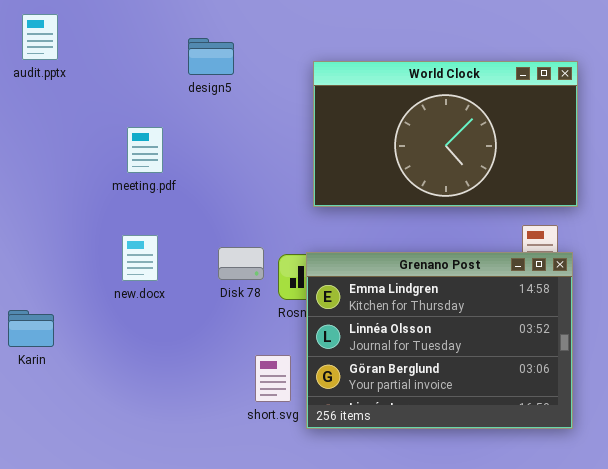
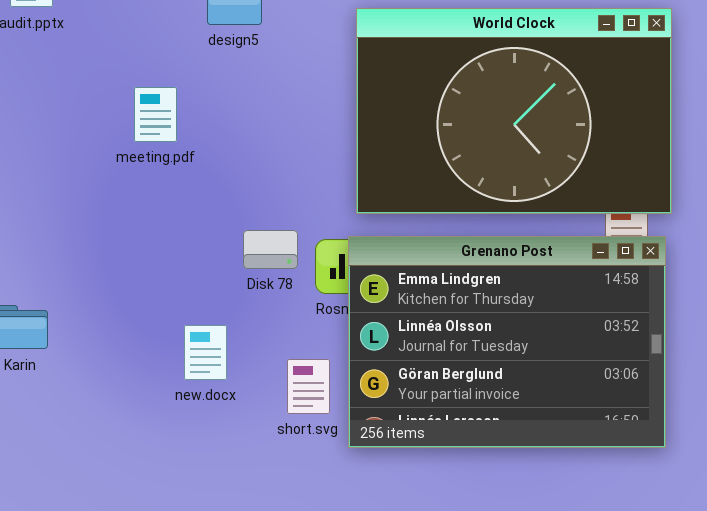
World Clock: [313,61,578,207] -> [356,8,672,214], resized
new.docx: [122,235,158,281] -> [184,325,227,380], moved

